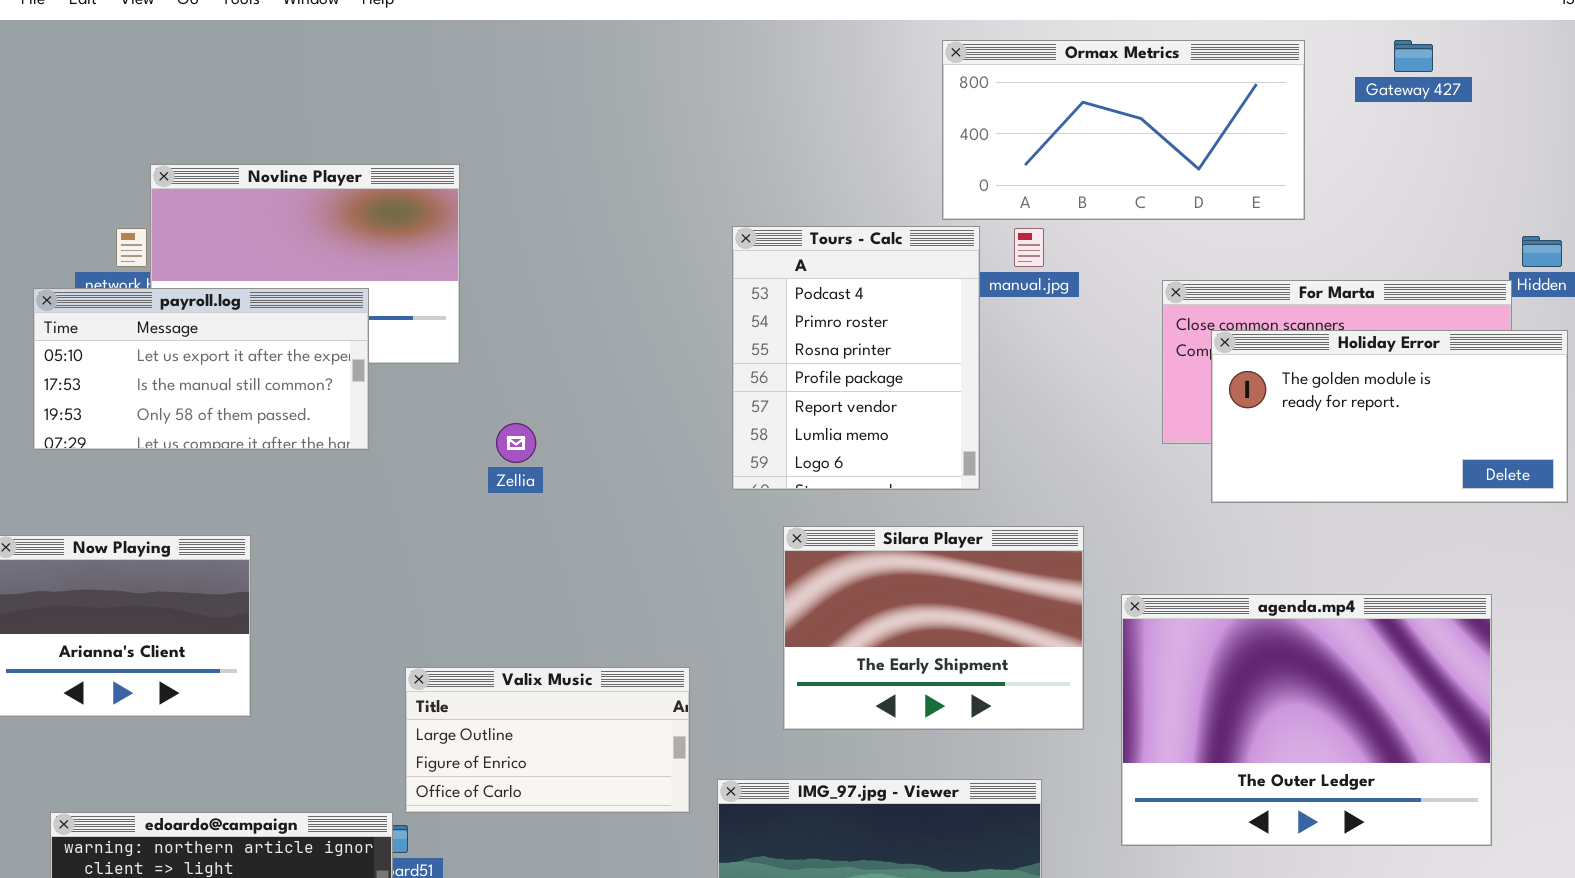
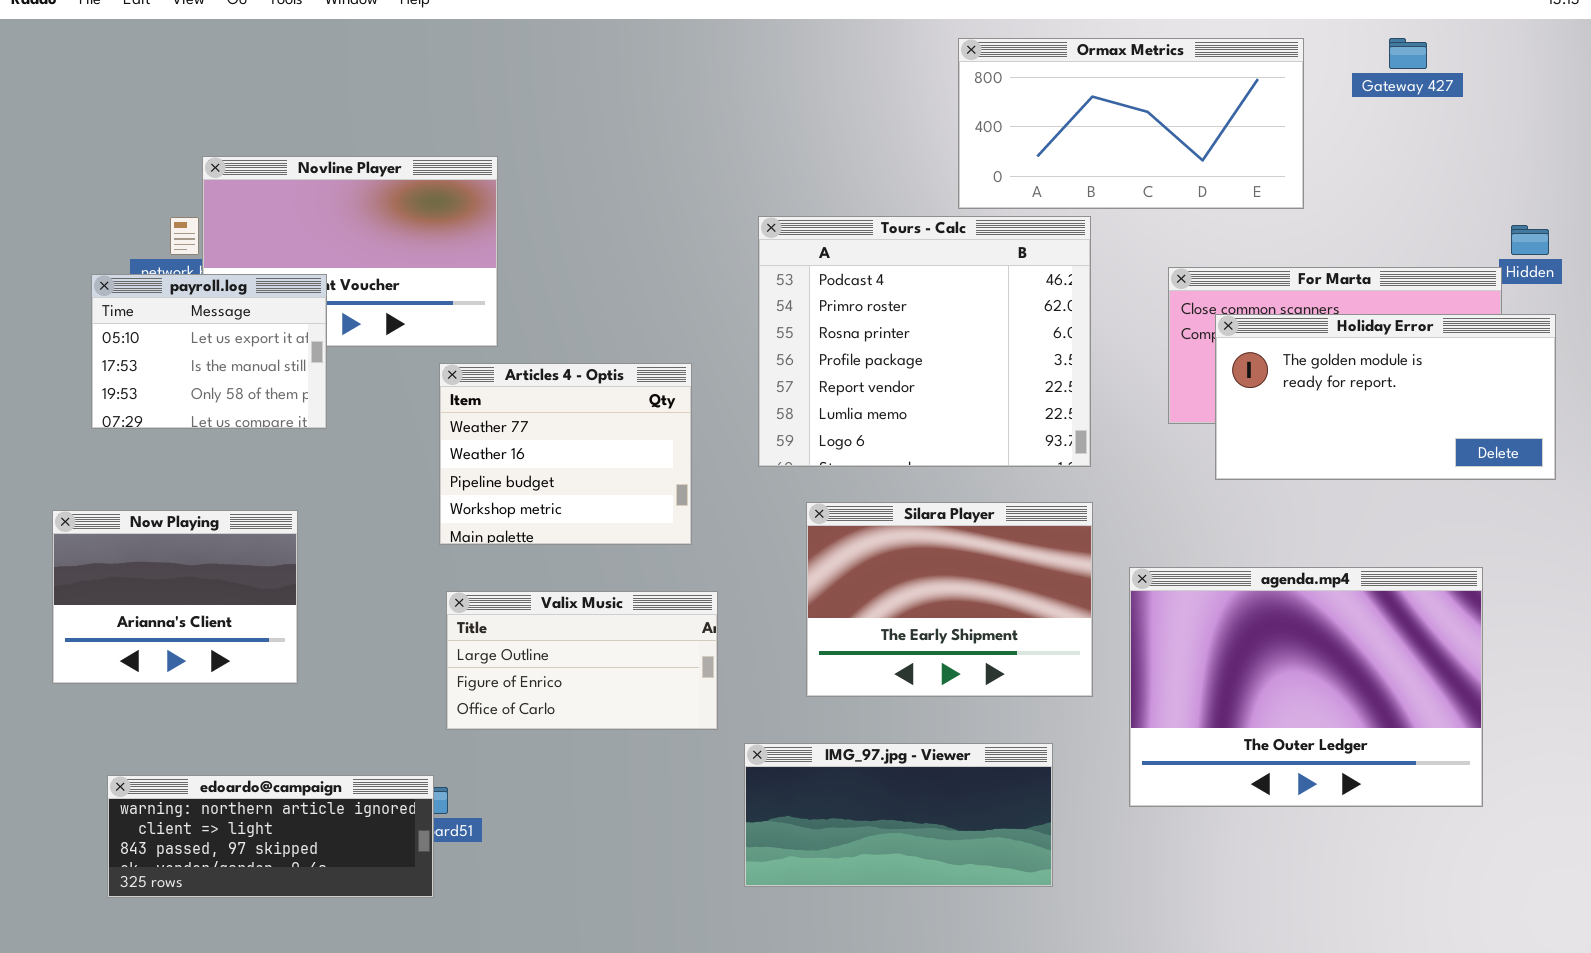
Tours - Calc: [732,226,980,490] -> [758,216,1091,467], resized
payroll.log: [33,288,369,450] -> [91,274,327,429], resized
Articles 4 - Optis: none -> [439,363,692,545], opened
Valix Music: [405,667,690,813] -> [446,591,718,730], moved

